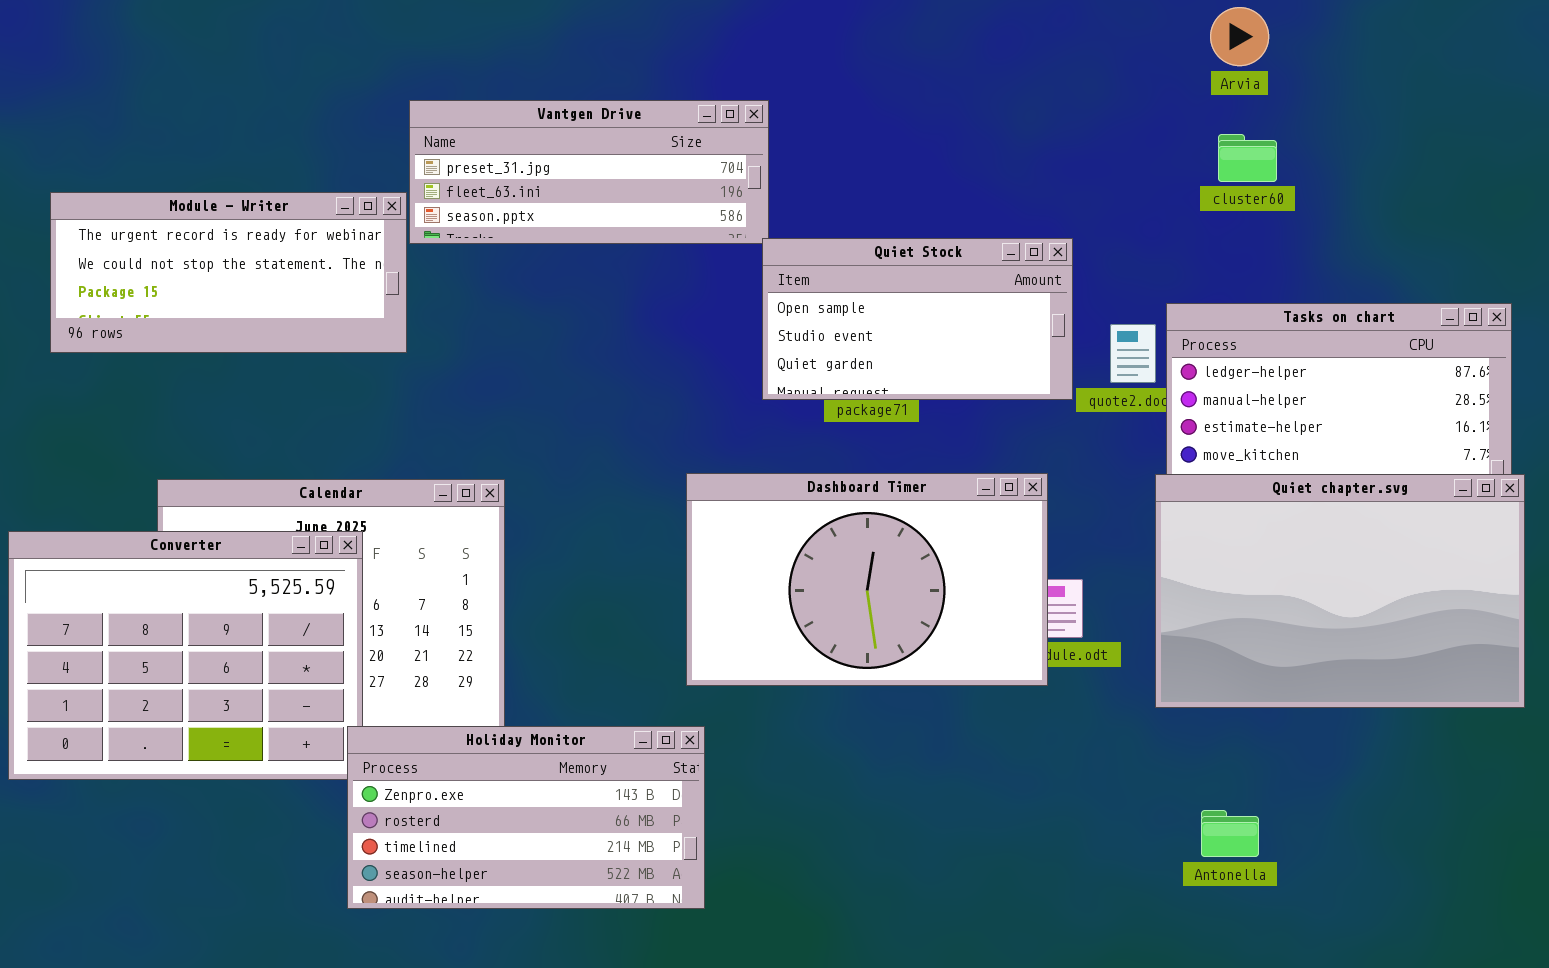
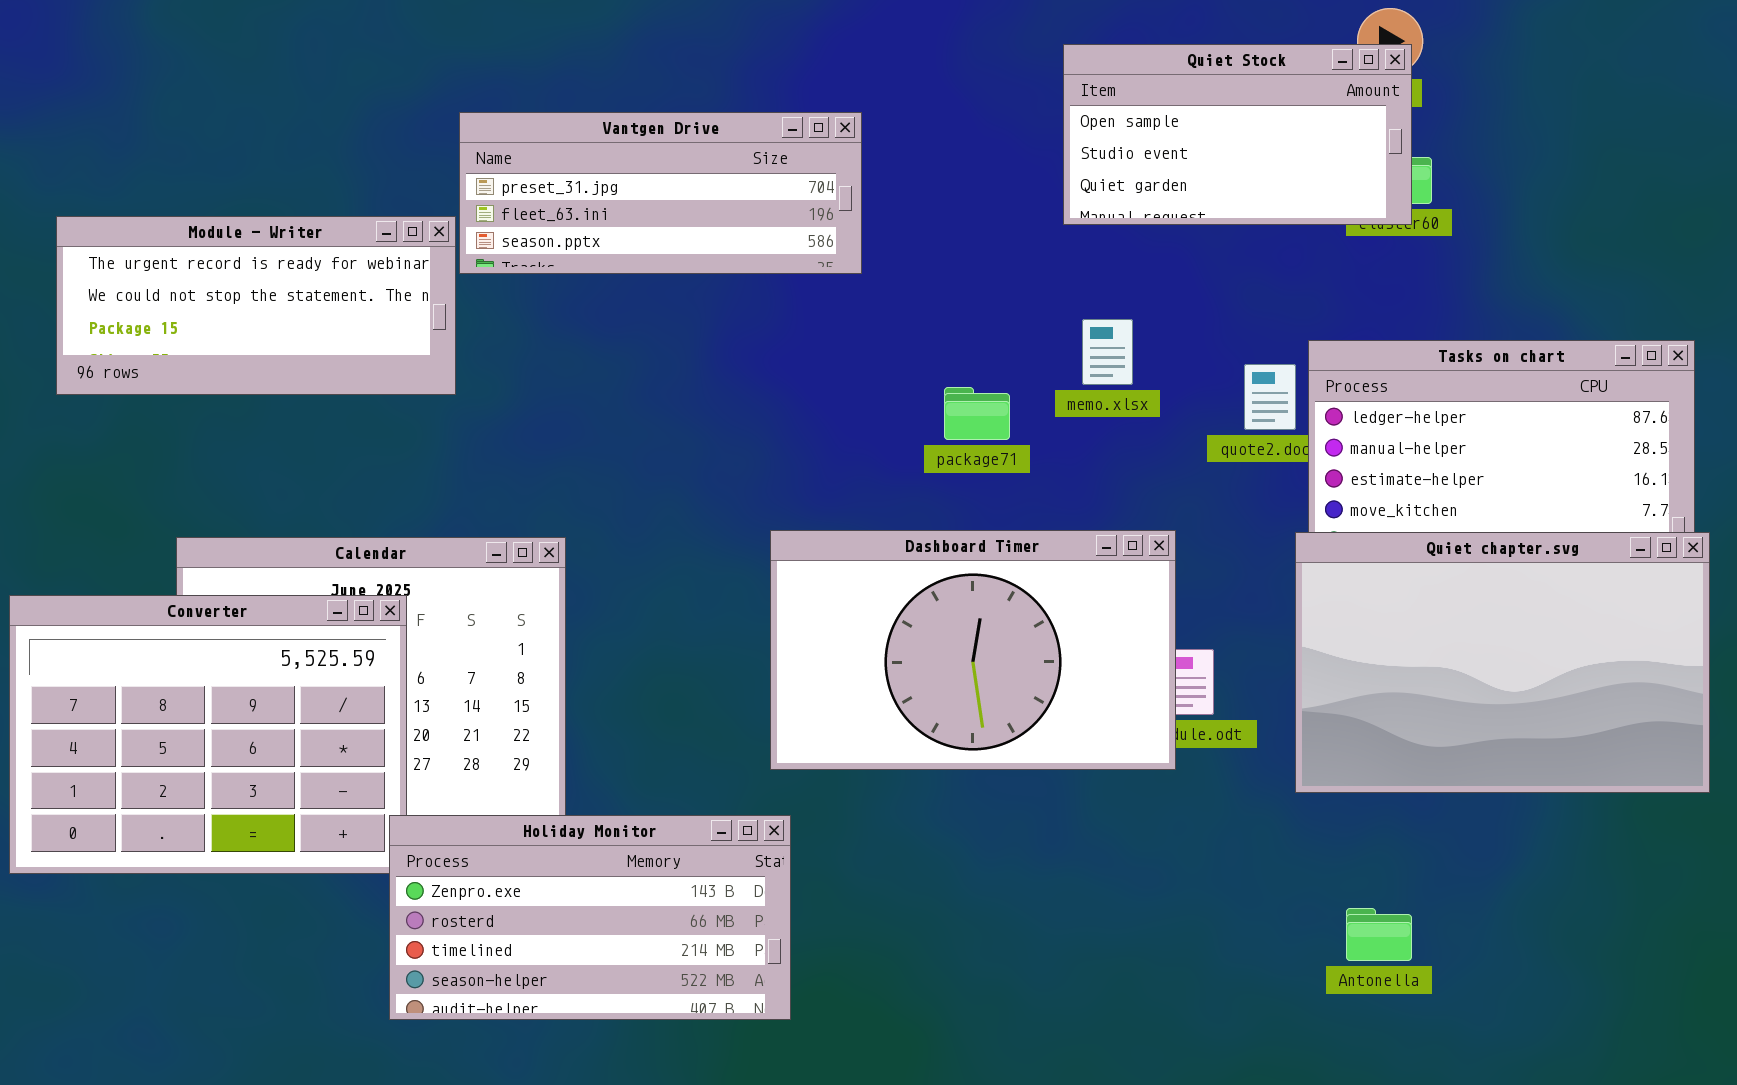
Quiet Stock: [762,238,1073,400] -> [1063,44,1412,225], moved

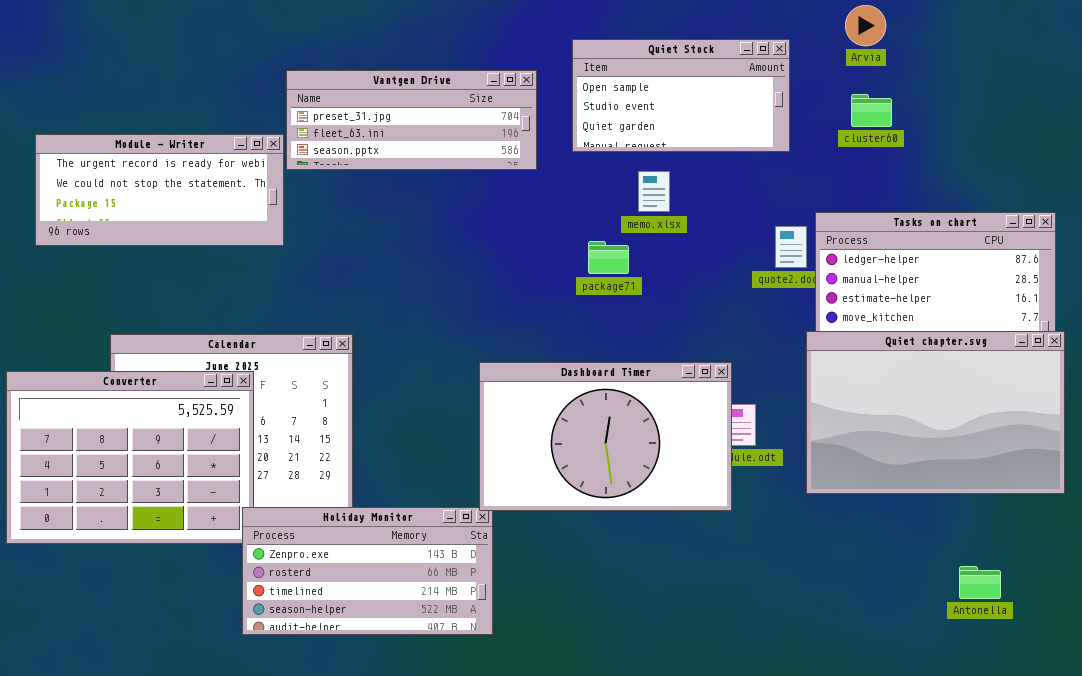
Quiet Stock: [1063,44,1412,225] -> [572,39,790,152], moved
memo.xlsx: [1082,319,1133,385] -> [638,171,670,212], moved
Dashboard Timer: [770,530,1176,770] -> [479,362,732,511], moved
Antonella: [1346,908,1412,961] -> [959,566,1001,599], moved

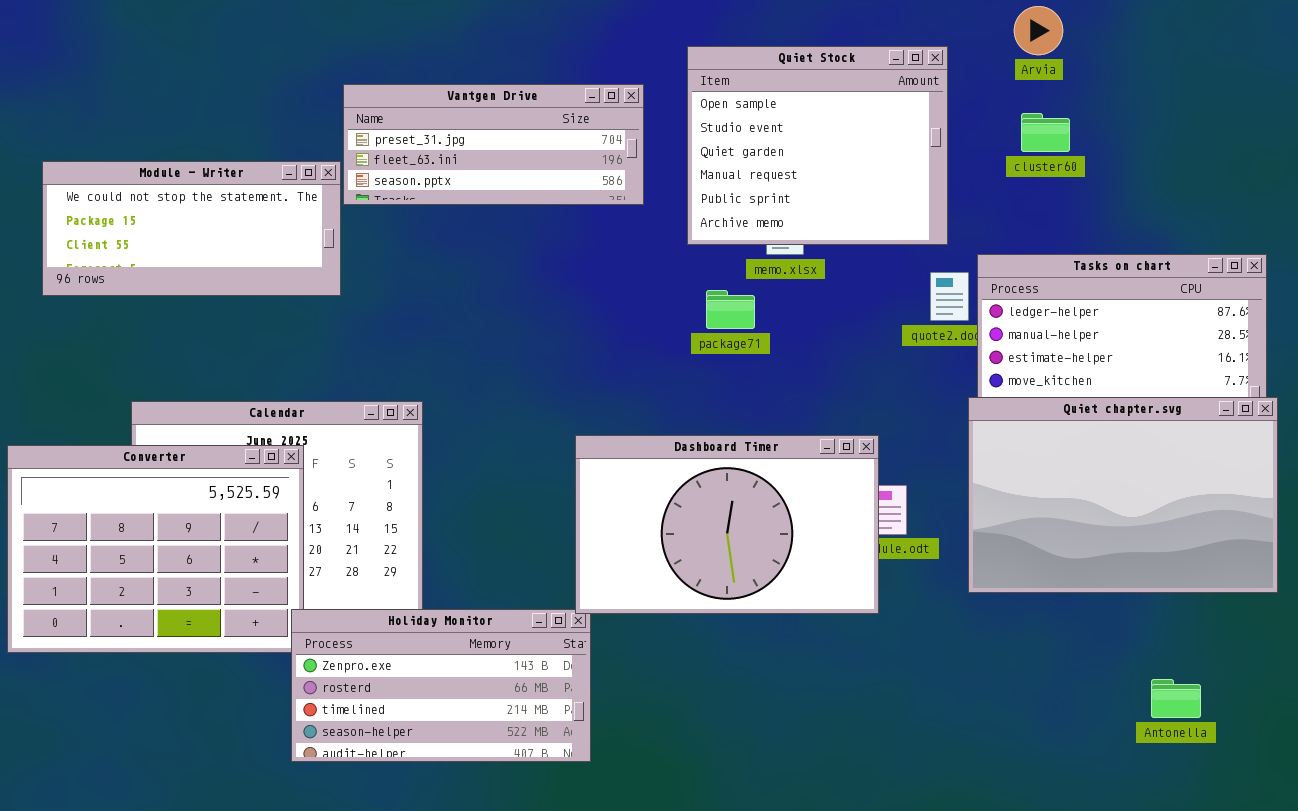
Quiet Stock: [572,39,790,152] -> [687,46,948,245], resized
Module - Writer: [35,134,284,246] -> [42,161,341,296], scrolled down 1 row

